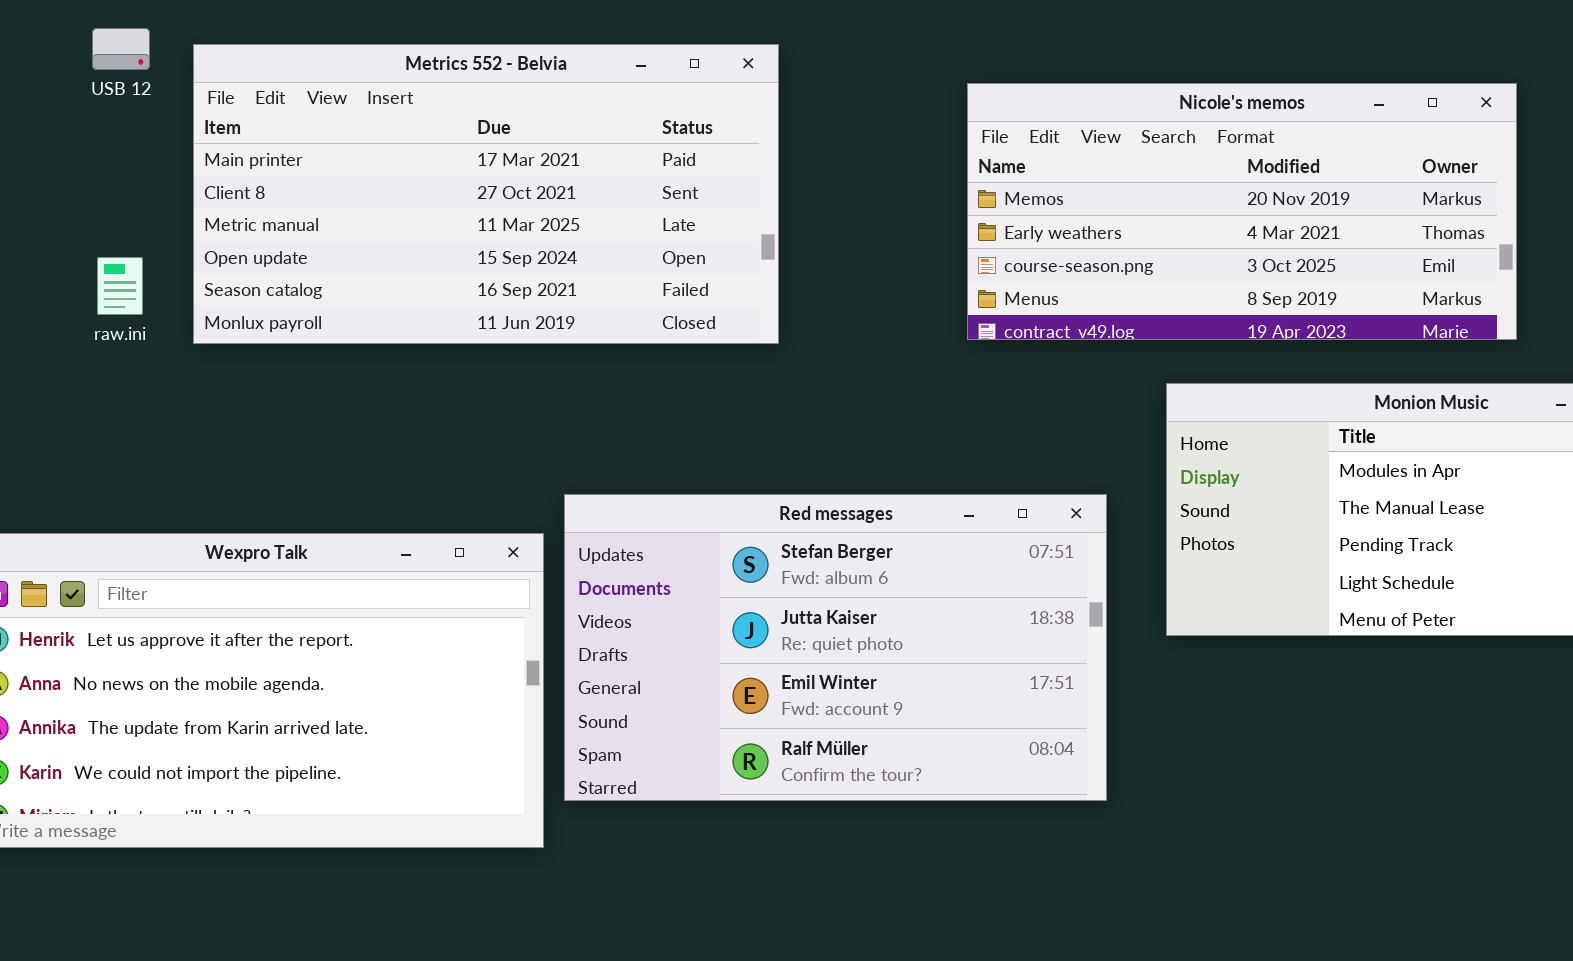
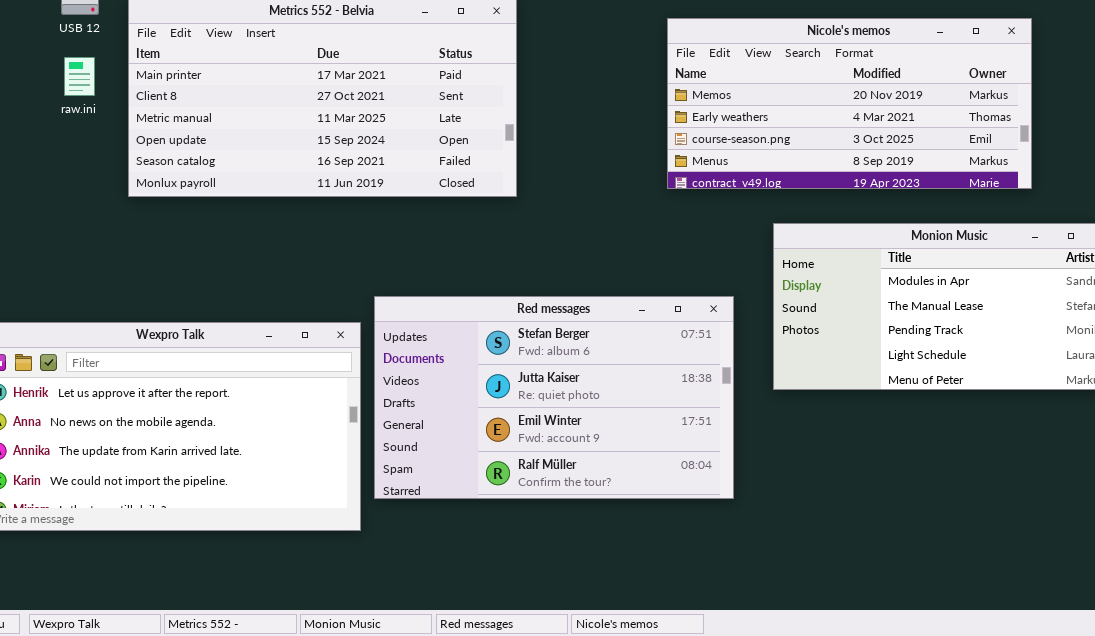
Nicole's memos: [967,83,1517,340] -> [667,18,1032,189], moved
raw.ini: [97,257,143,315] -> [64,57,95,96], moved

